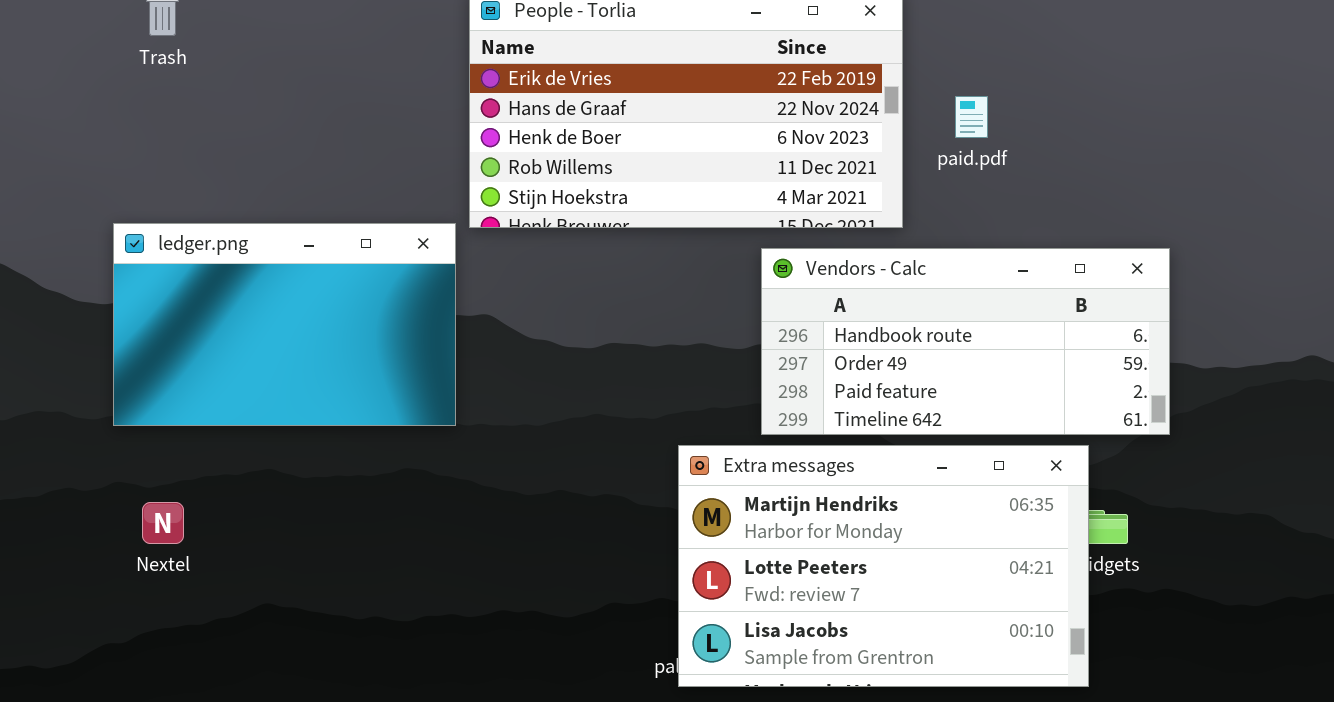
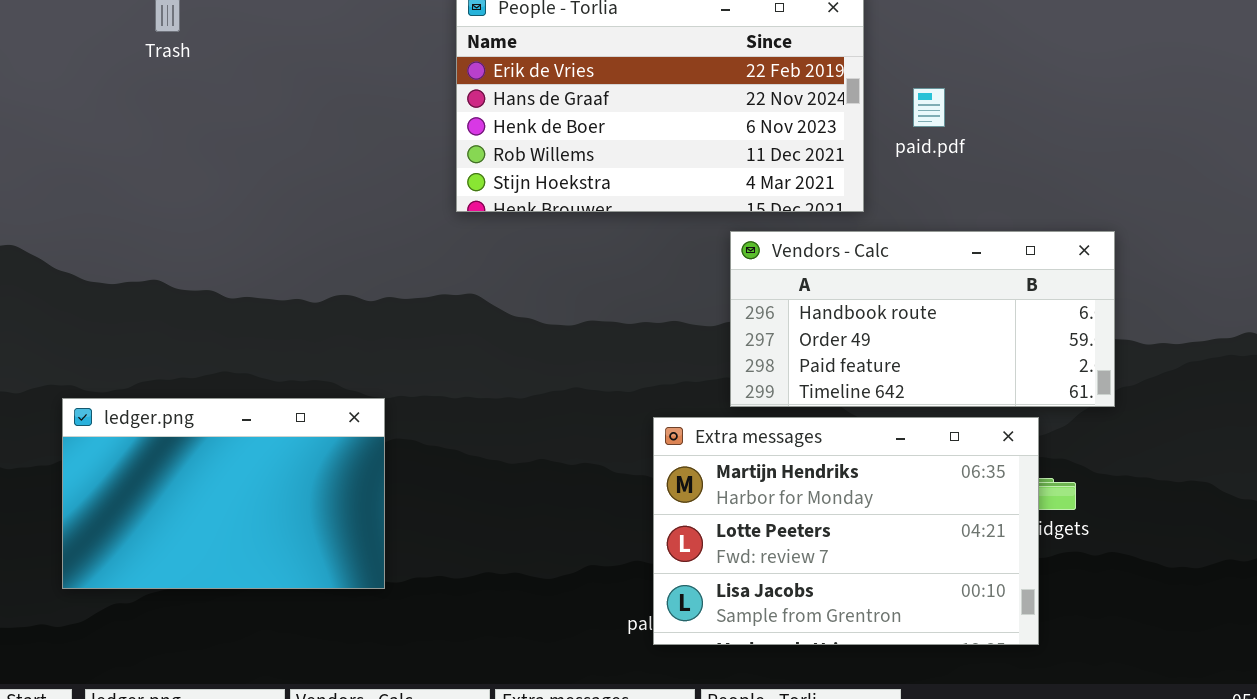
ledger.png: [113,223,456,426] -> [62,398,385,589], moved

